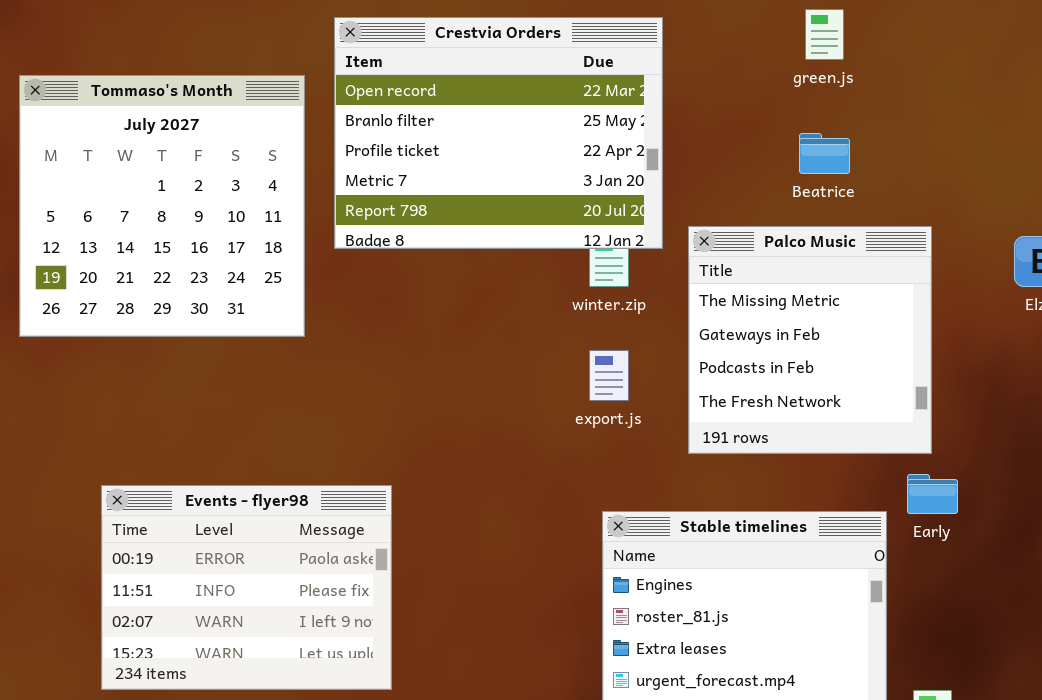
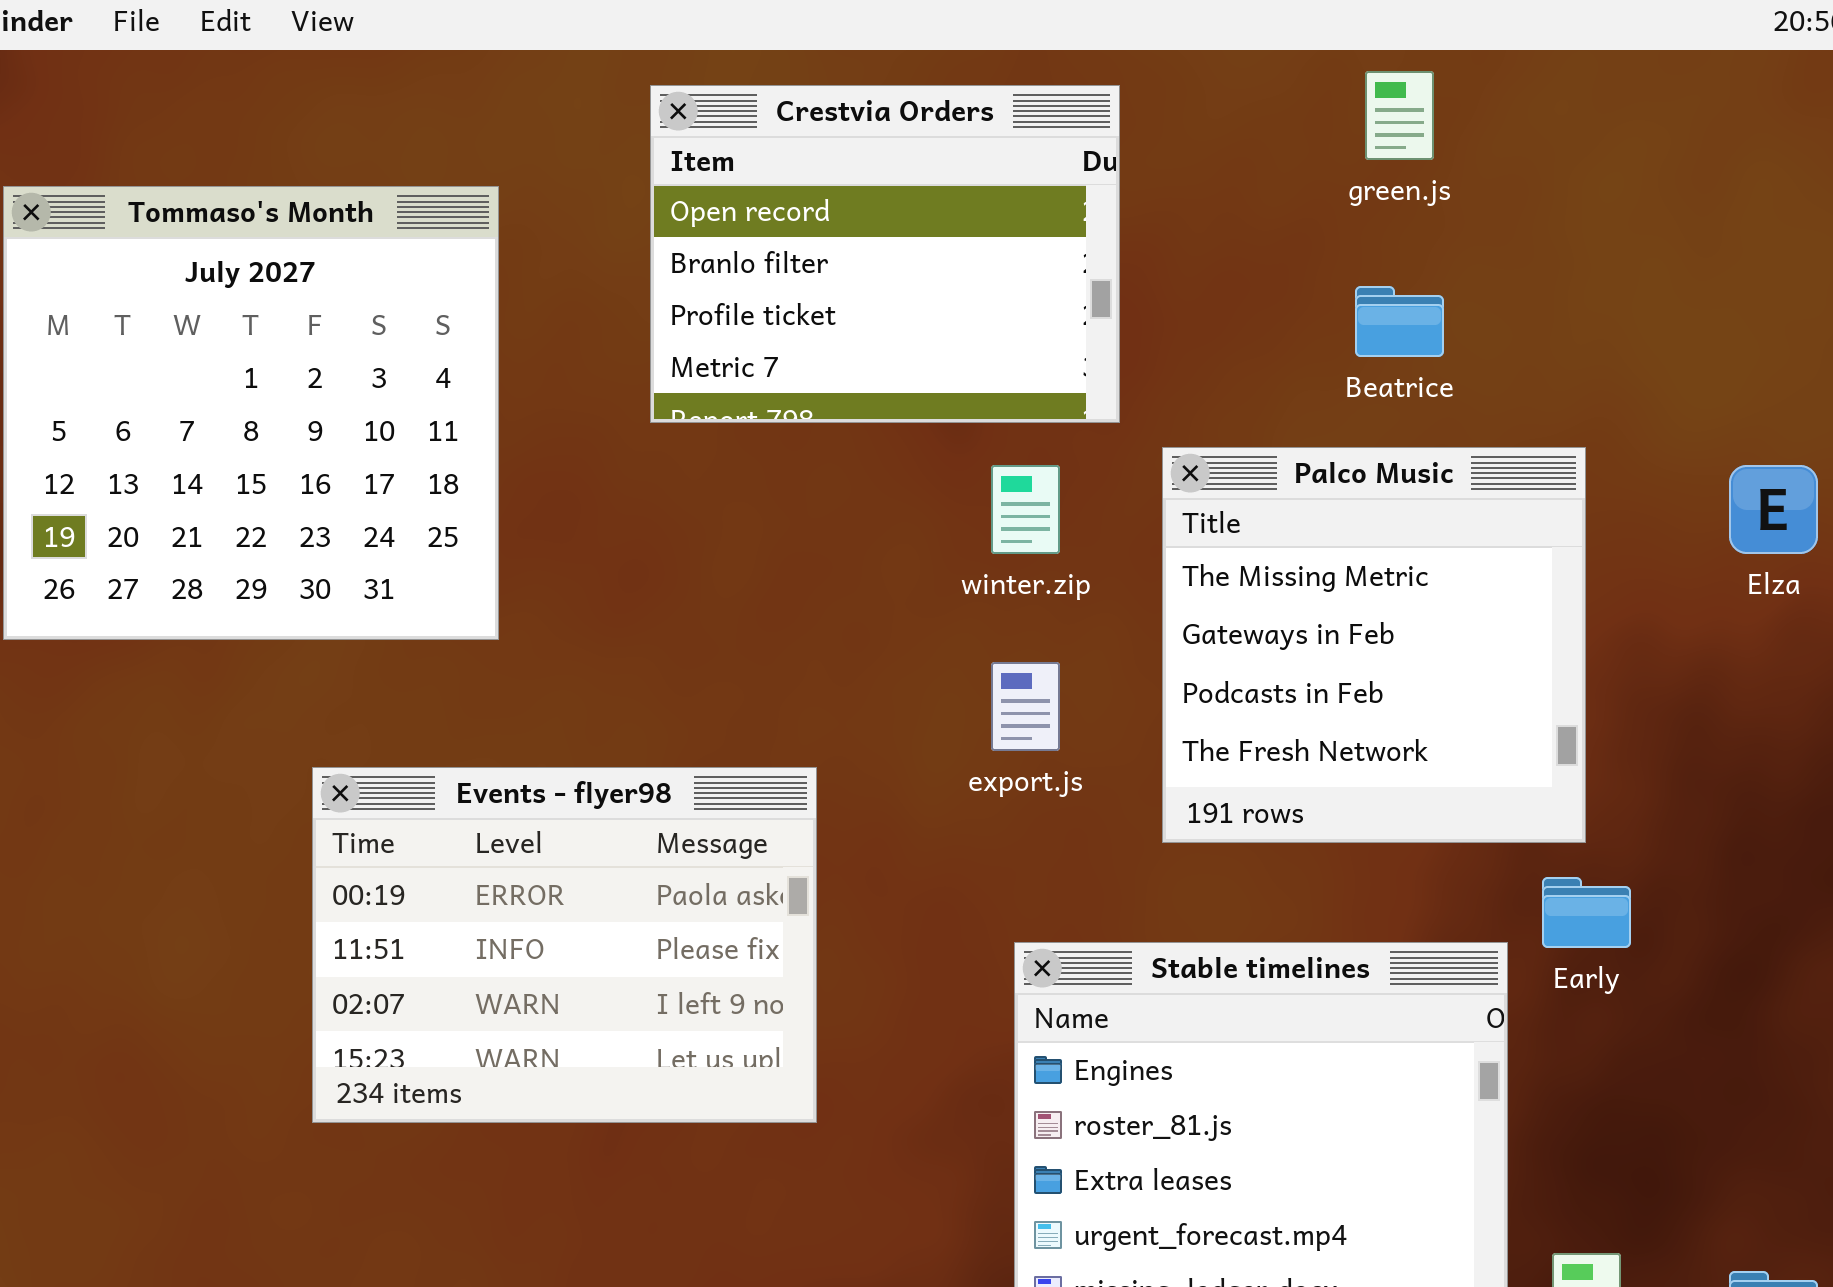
Crestvia Orders: [334,17,663,249] -> [650,85,1120,423], resized
Events - flyer98: [101,485,392,690] -> [312,767,817,1123], moved

